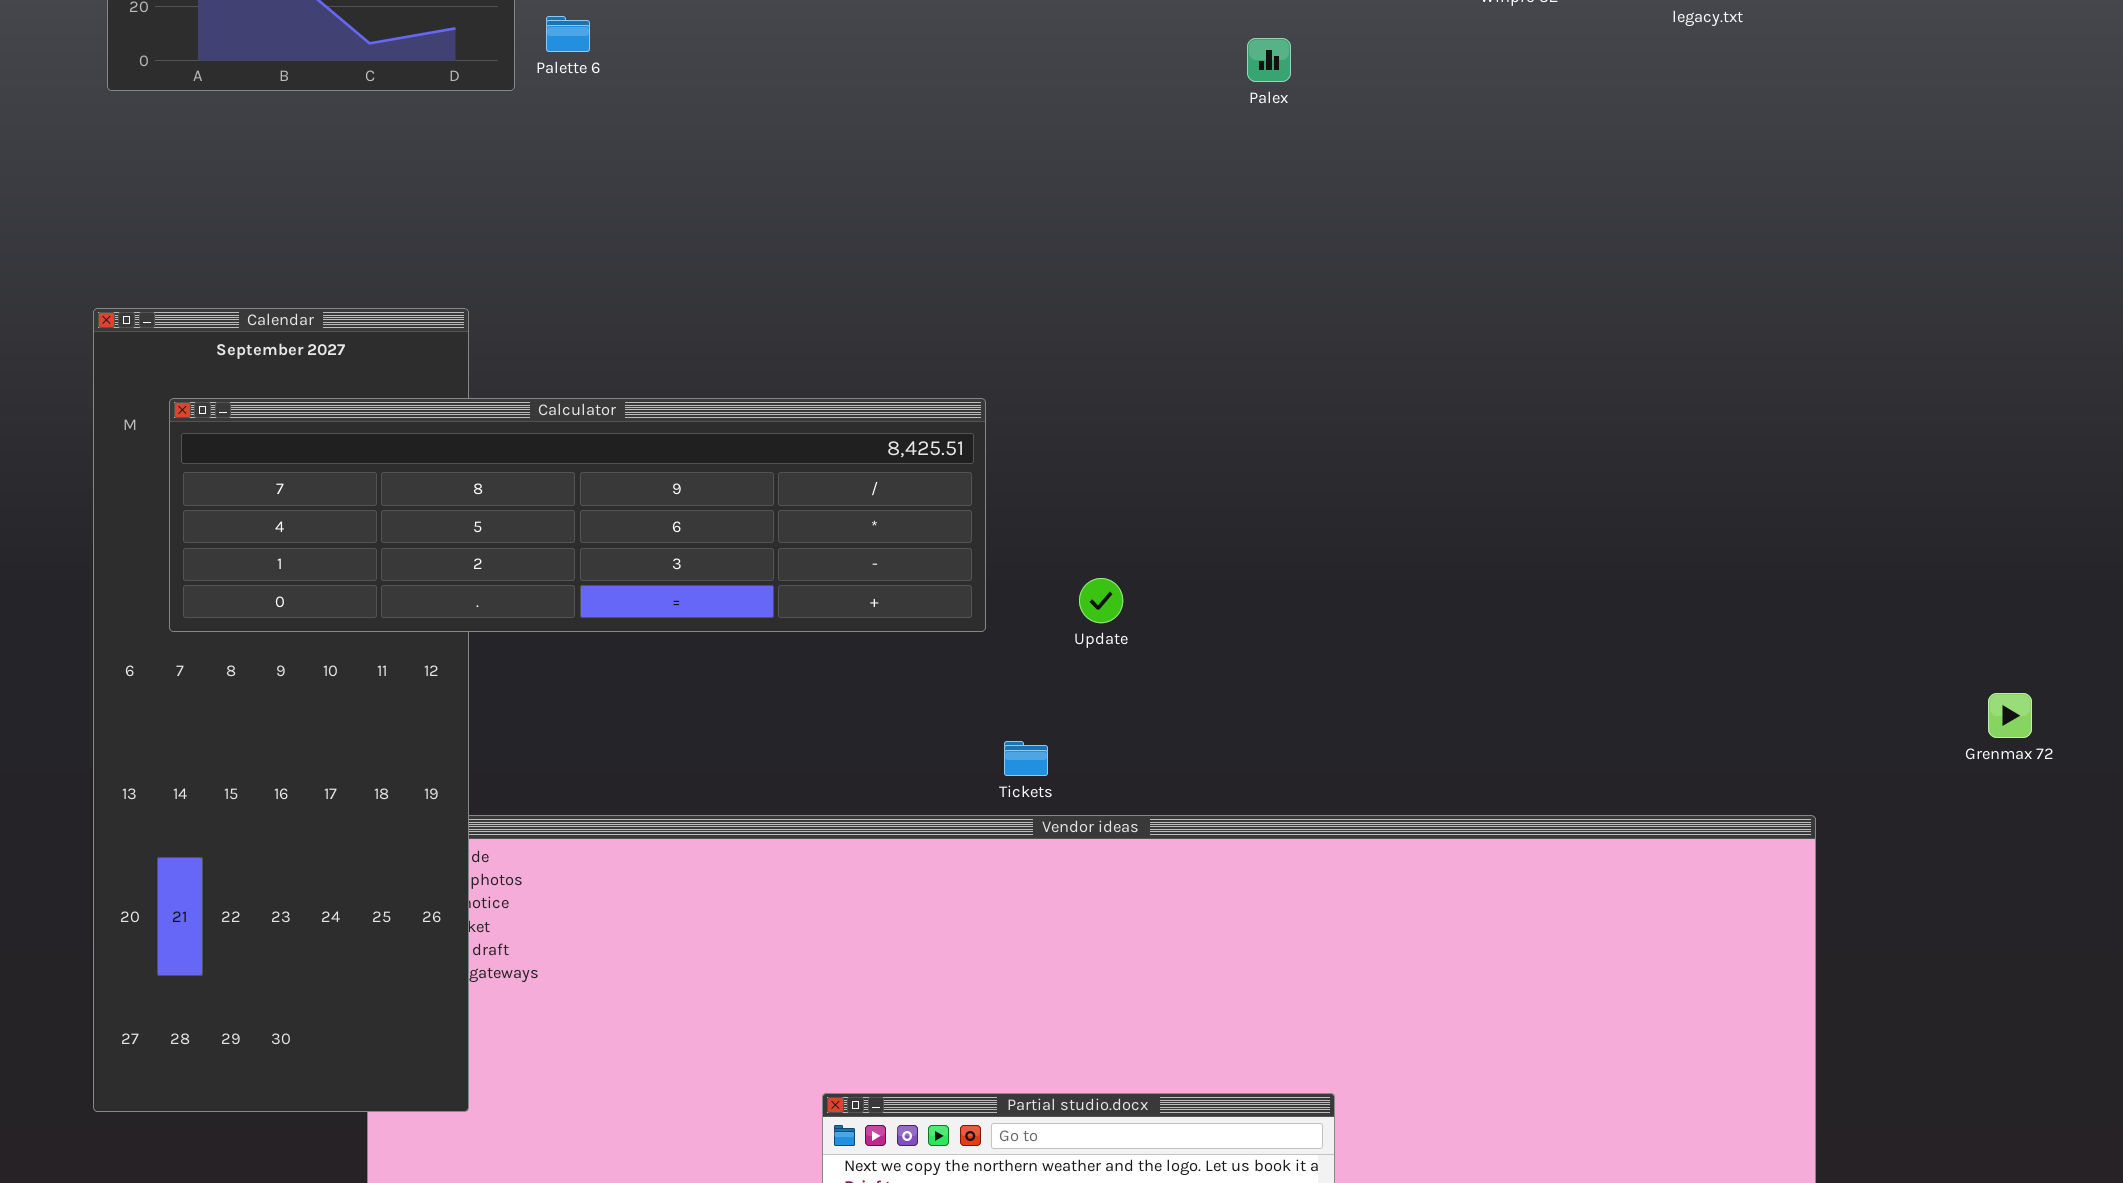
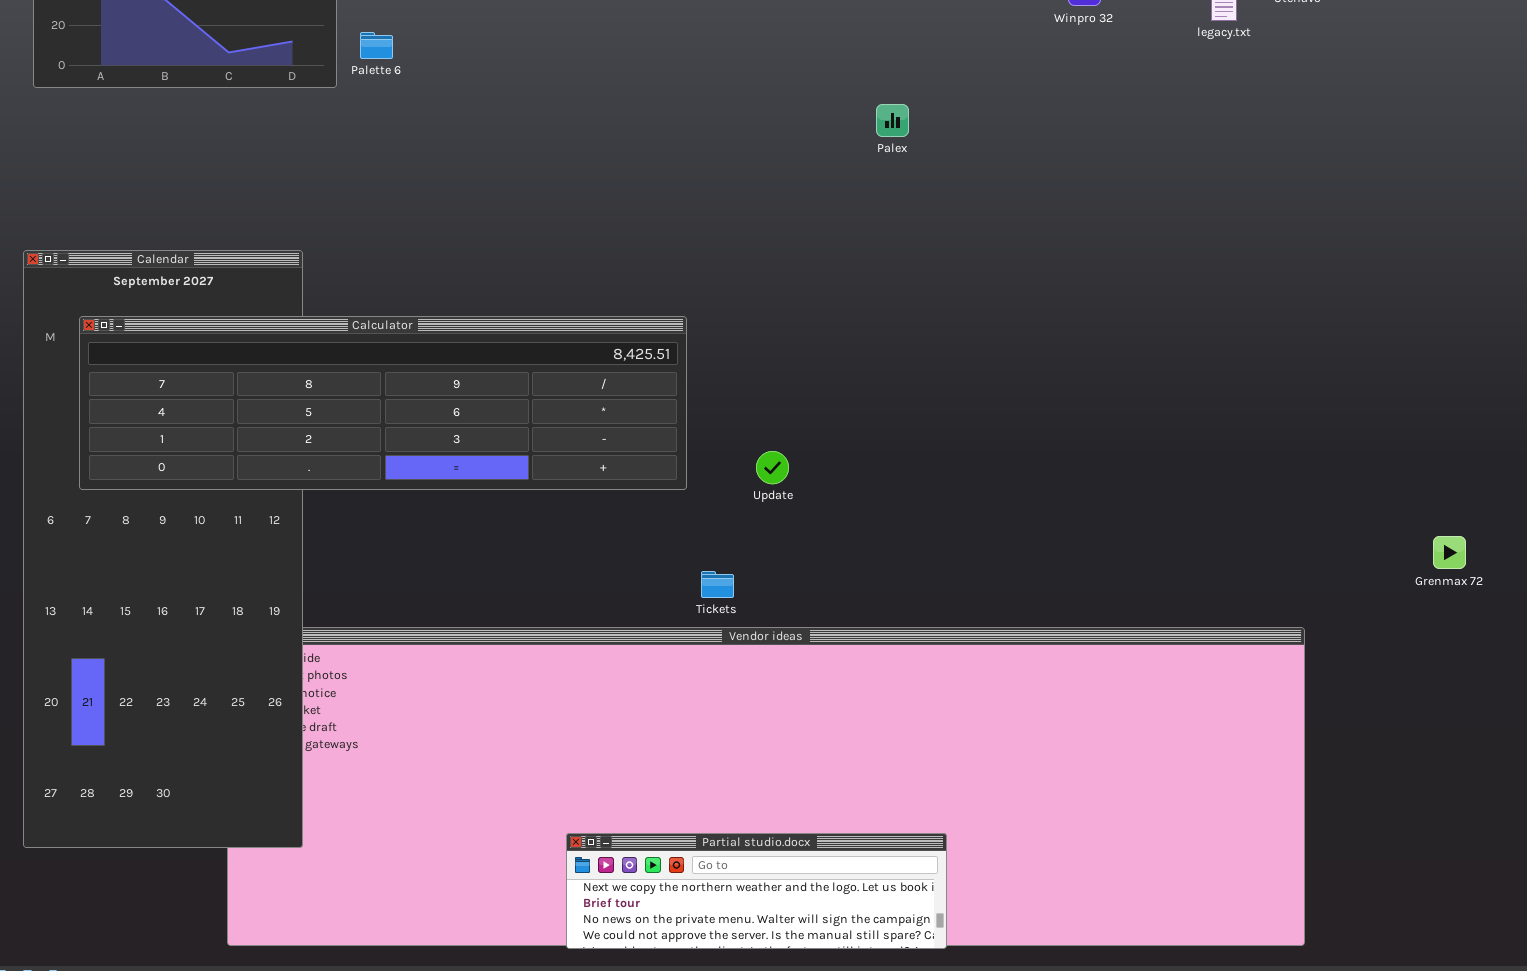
Palex: [1247,38,1291,82] -> [876,104,909,137], moved

